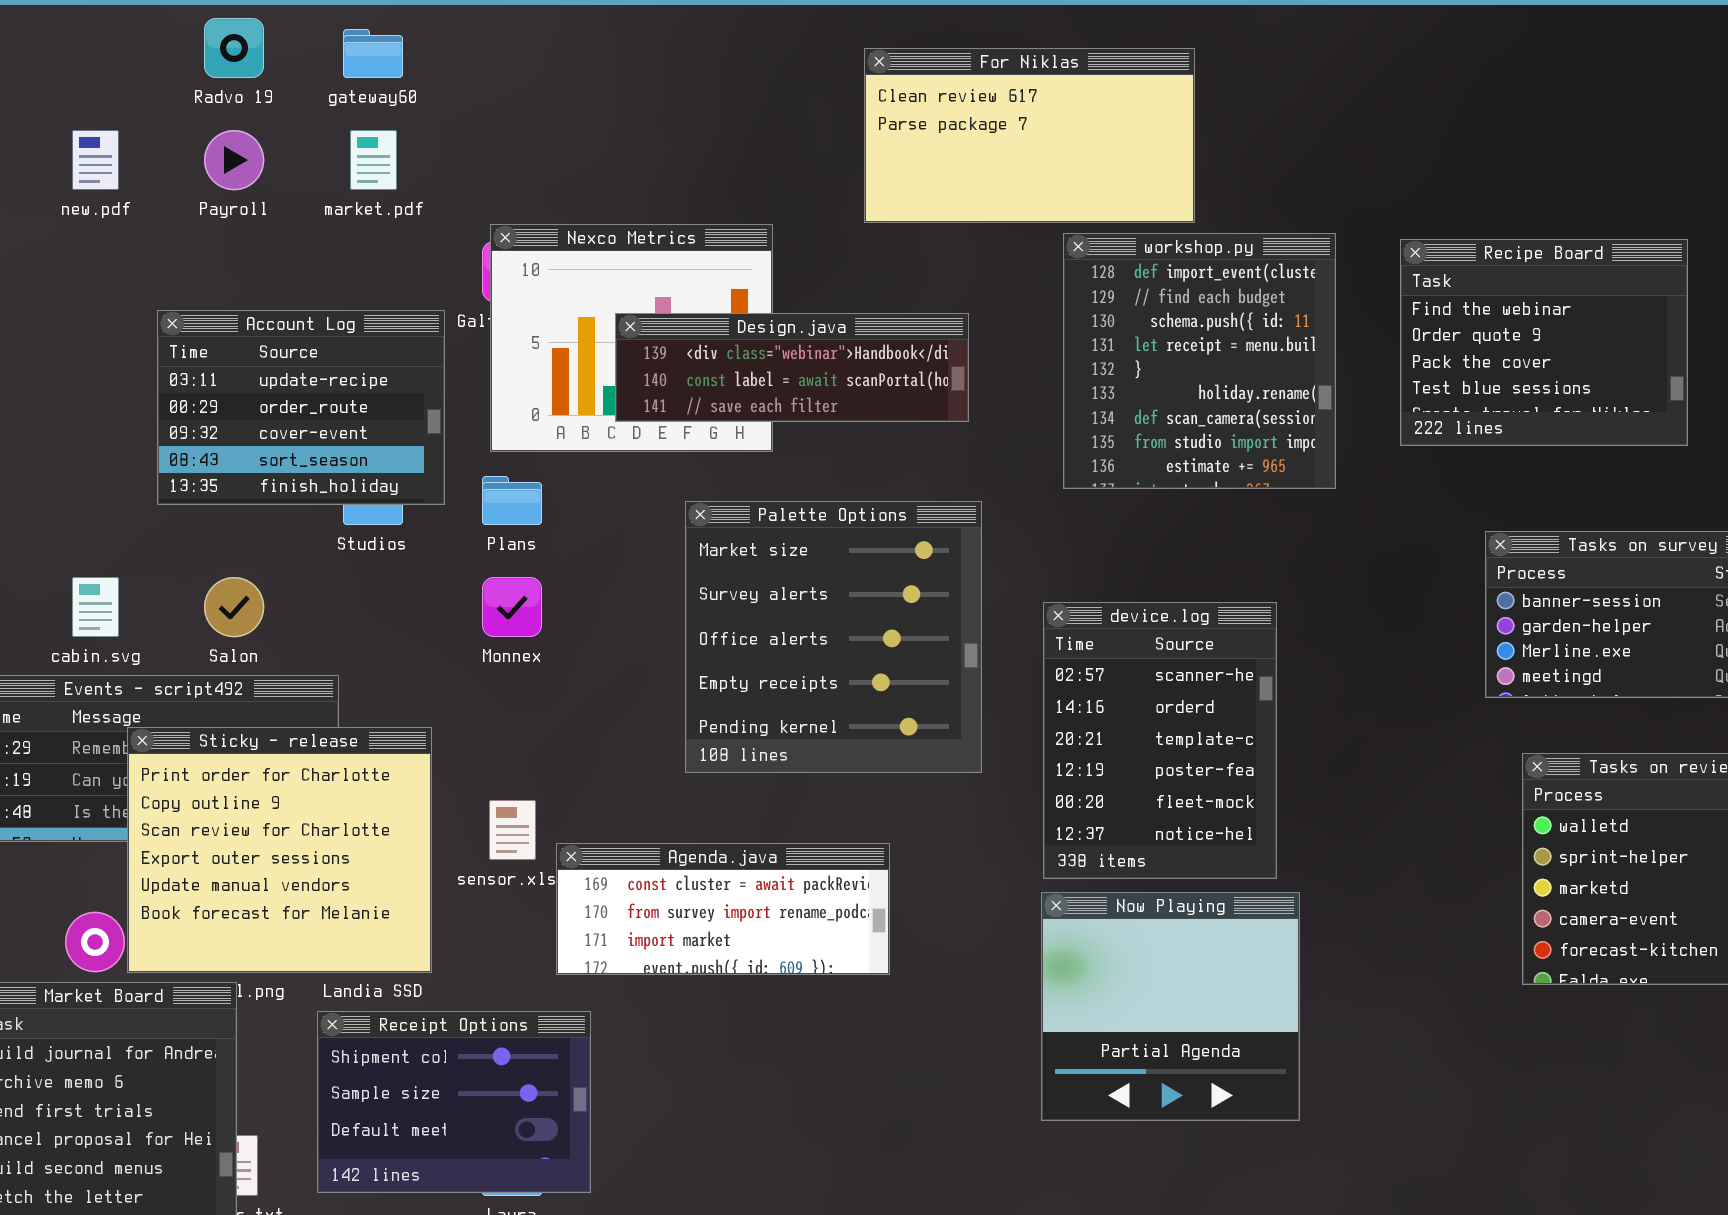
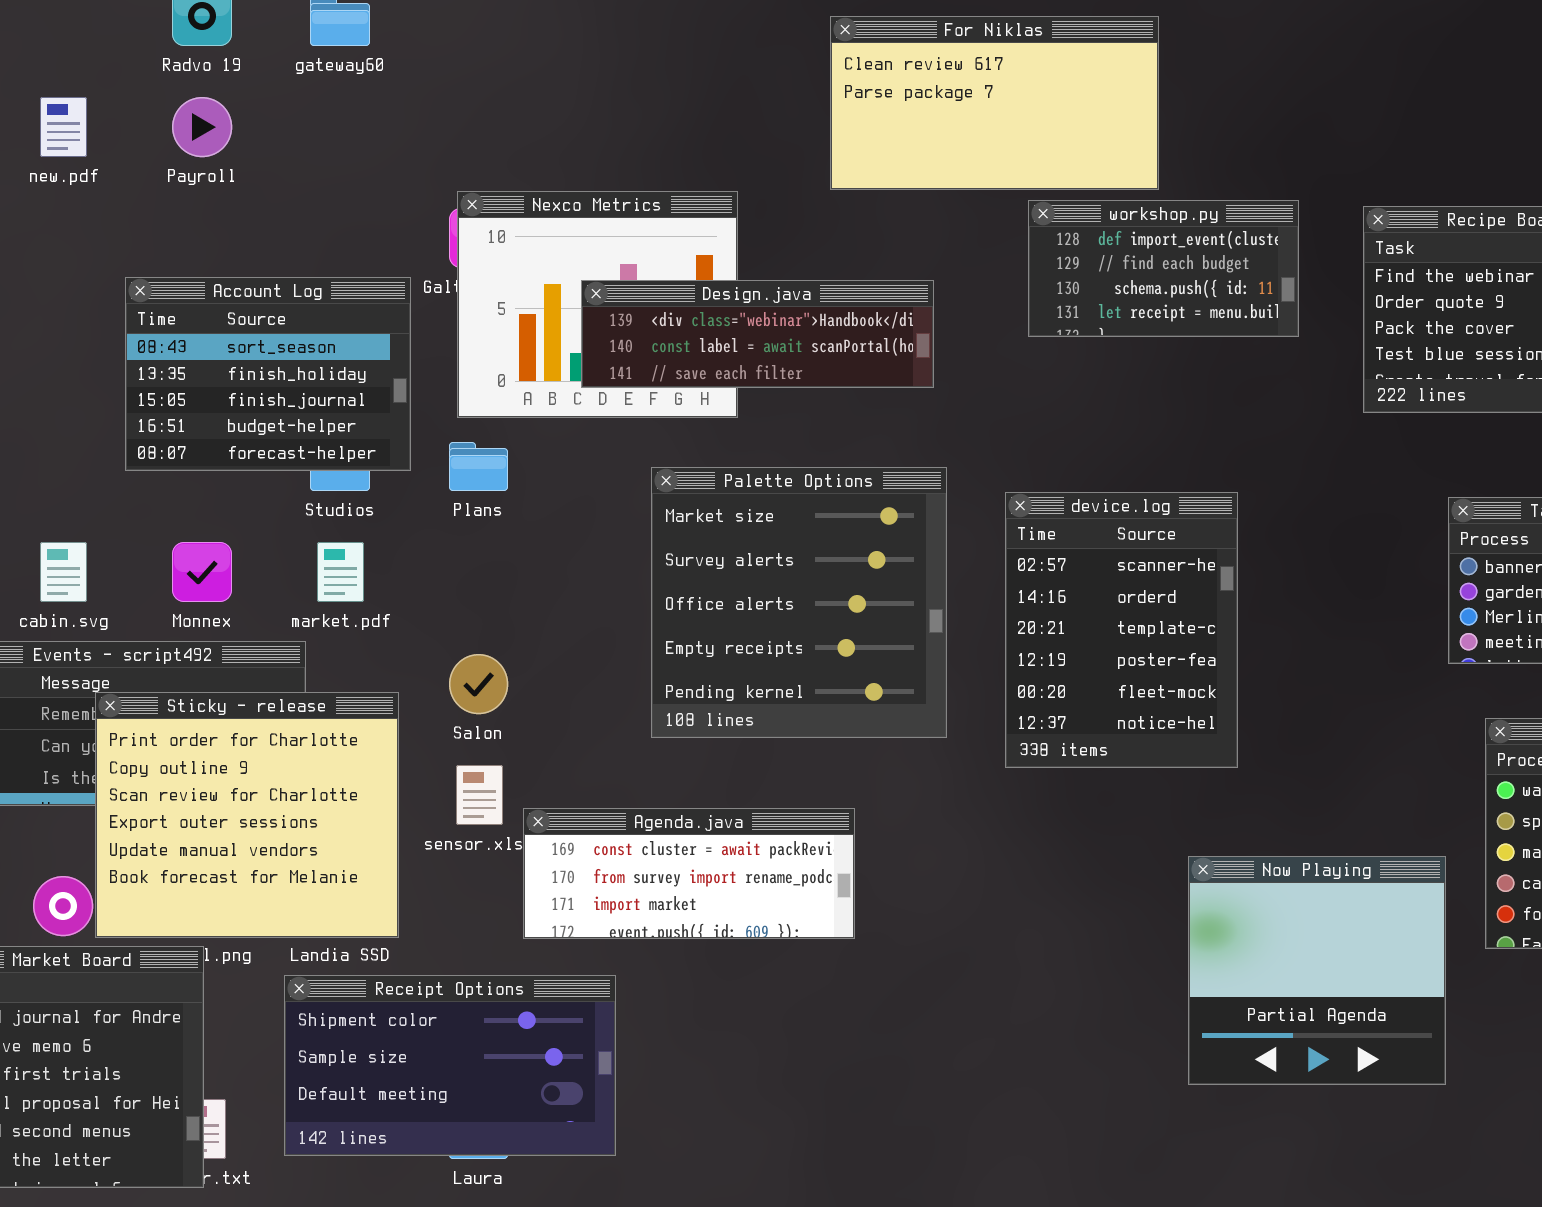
market.pdf: [350,130,397,190] -> [317,542,364,602], moved
workshop.py: [1063,233,1336,489] -> [1028,200,1299,337], resized
Account Log: [157,310,445,505] -> [125,277,411,471], scrolled down 3 rows
Salon: [204,577,264,637] -> [449,654,508,714], moved
Monnex: [482,577,542,637] -> [172,542,232,602], moved
device.log: [1043,602,1277,879] -> [1005,492,1238,768], moved
Now Playing: [1041,892,1300,1121] -> [1188,856,1446,1085], moved
Receipt Options: [317,1011,591,1193] -> [284,975,616,1156], resized

